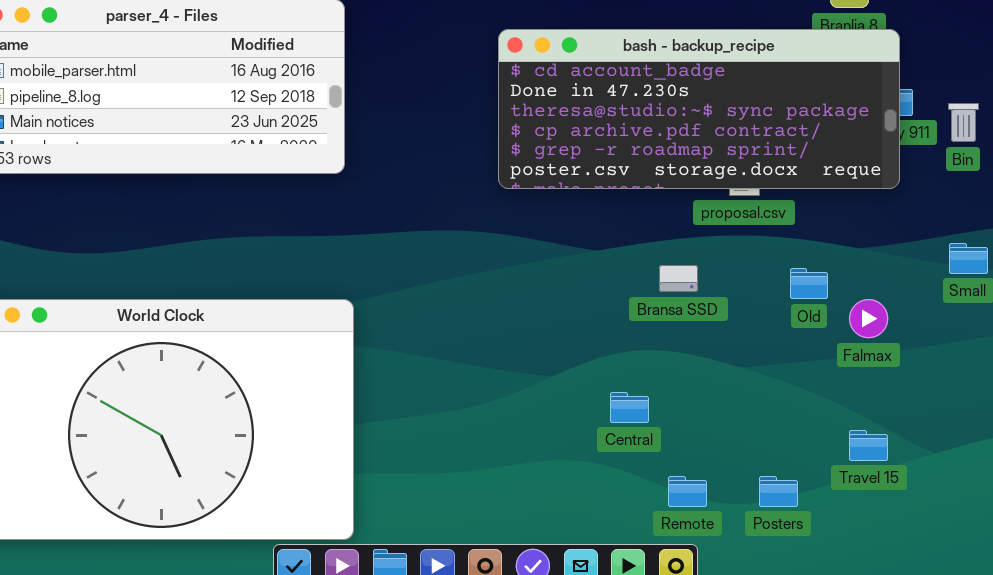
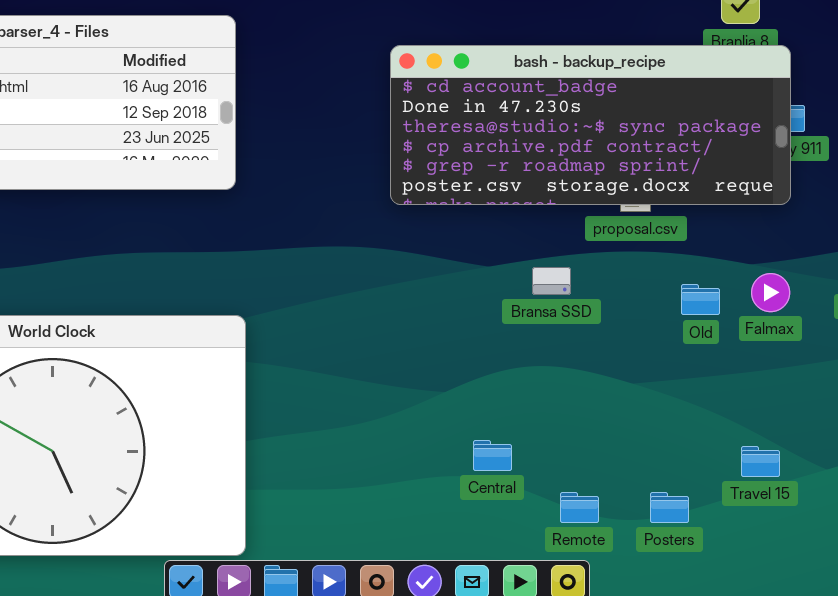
Bransa SSD: [659,265,698,292] -> [532,267,571,295], moved
Falmax: [849,299,888,338] -> [751,273,790,312], moved
Central: [610,392,649,423] -> [473,440,512,471], moved

